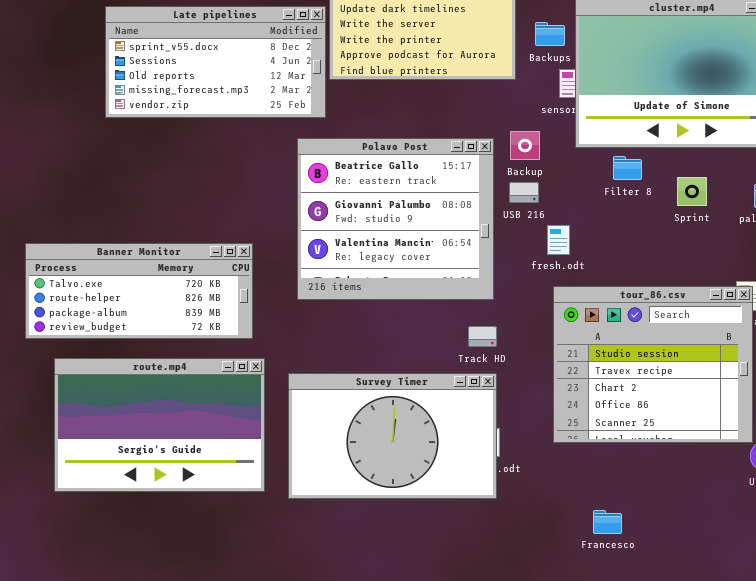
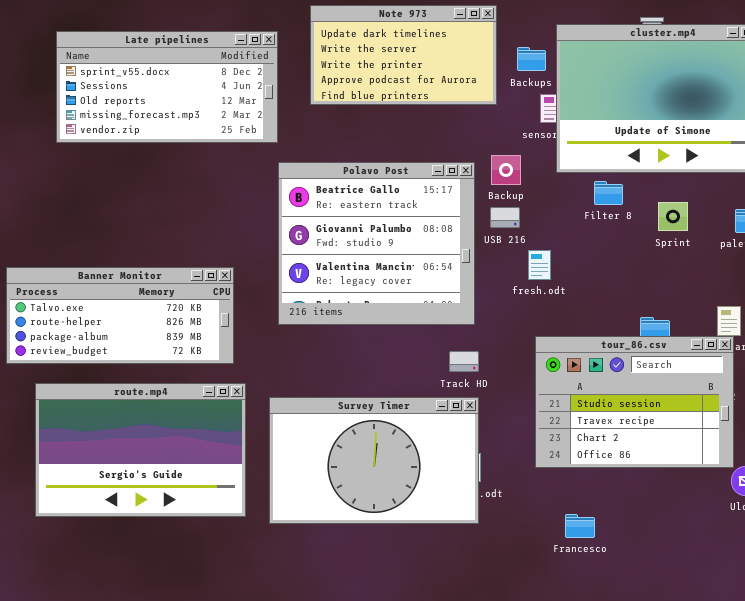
Late pipelines: [105,6,326,118] -> [56,31,278,143], moved
tour_86.csv: [553,286,753,443] -> [535,336,734,468], resized
Francesco: [593,510,622,534] -> [565,514,595,538], moved

